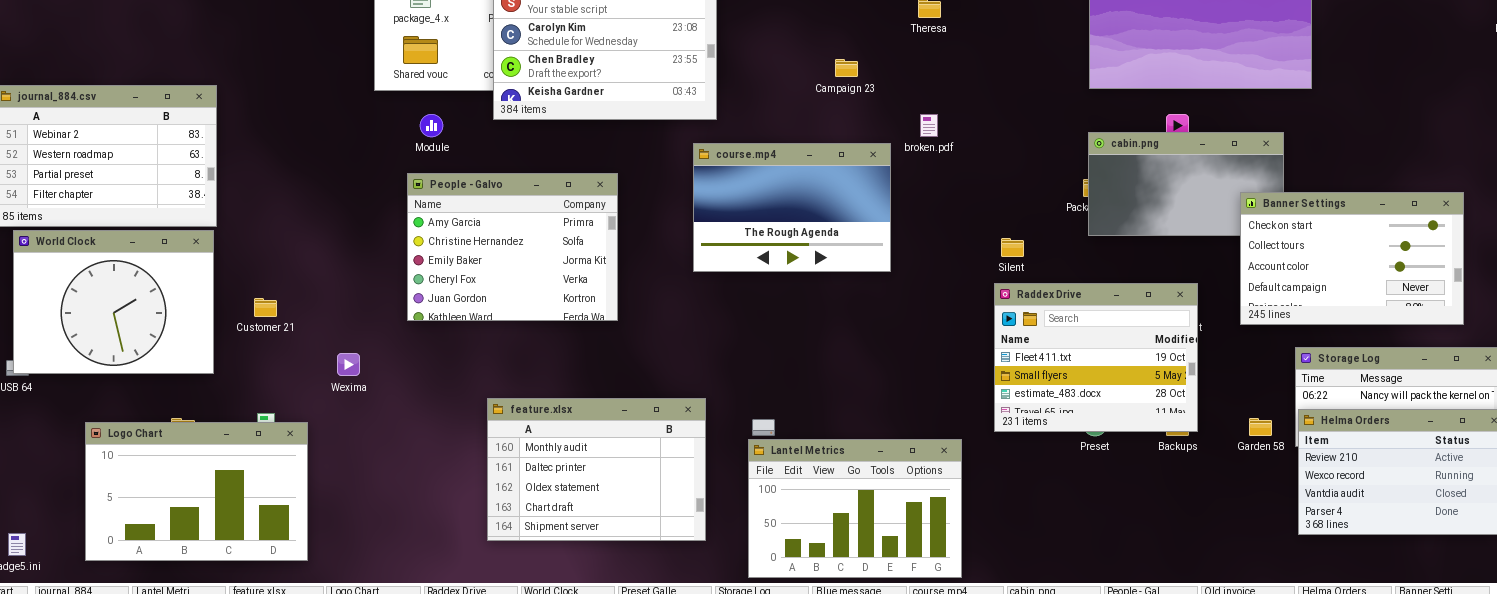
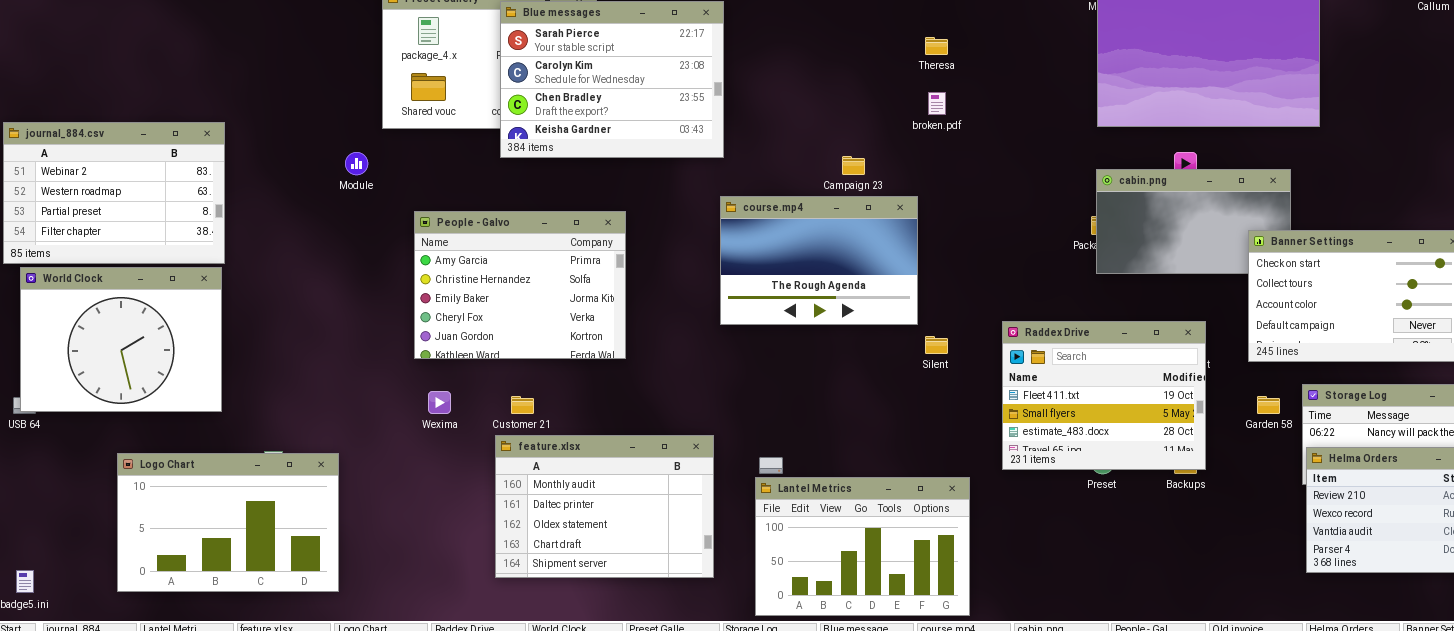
Campaign 23: [835,59,858,77] -> [842,156,865,175], moved
Module: [420,114,443,137] -> [345,152,368,175], moved
broken.pdf: [920,114,938,137] -> [928,92,946,115], moved
course.mp4: [693,143,891,272] -> [720,196,918,325], moved
Silent: [1001,238,1024,257] -> [925,336,948,354], moved
Customer 21: [254,298,277,317] -> [511,396,534,414], moved
Wexima: [337,353,360,376] -> [428,391,451,414], moved
Garden 58: [1249,418,1272,436] -> [1257,396,1280,414], moved
Logo Chart: [85,422,308,561] -> [117,453,339,592], moved

